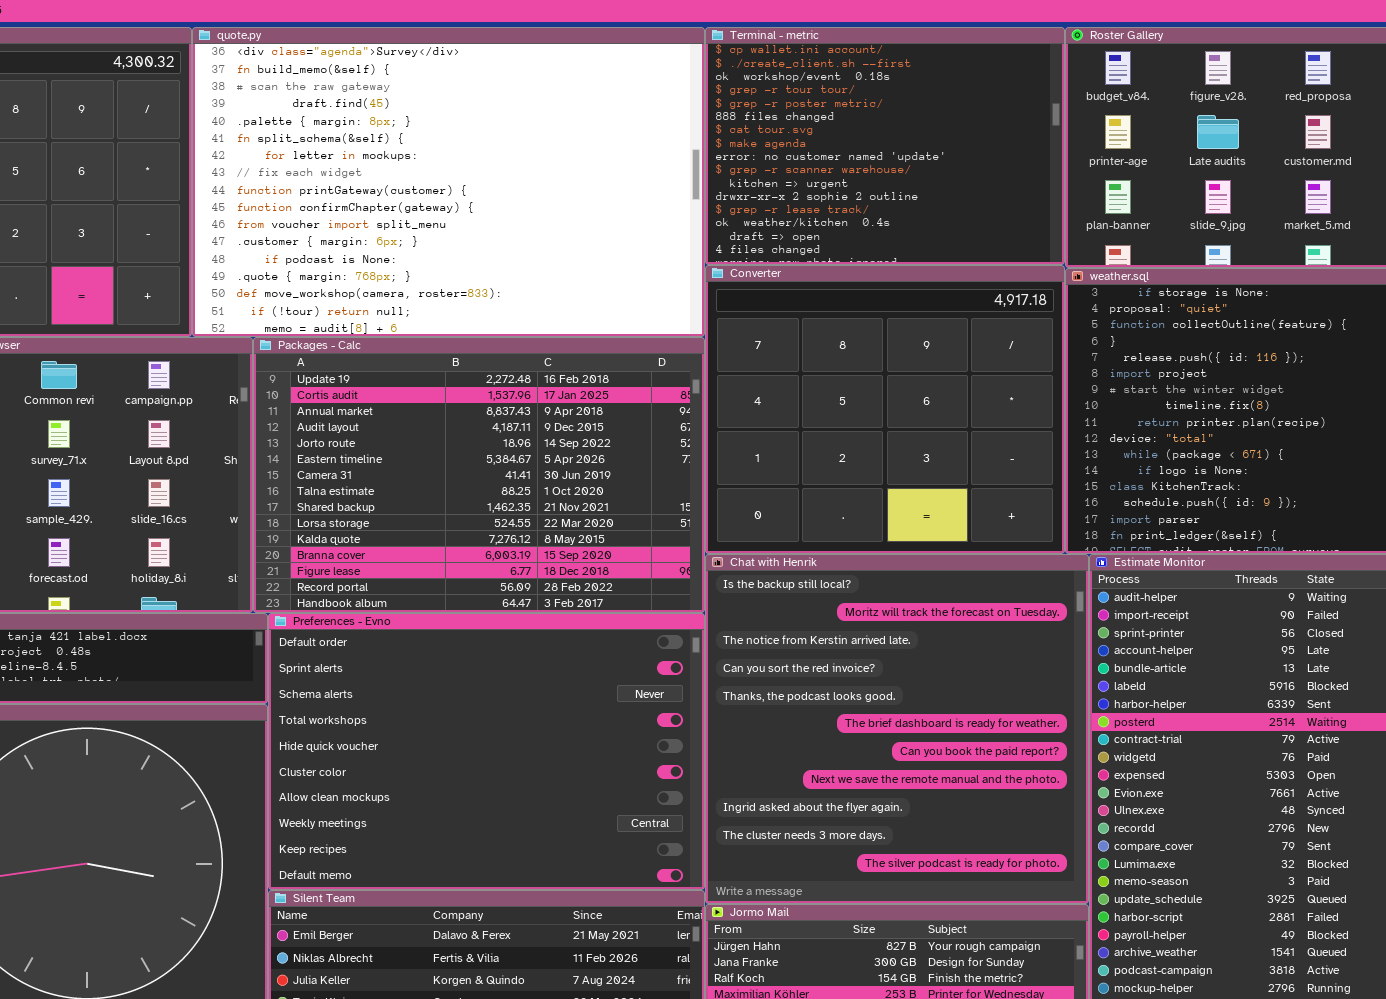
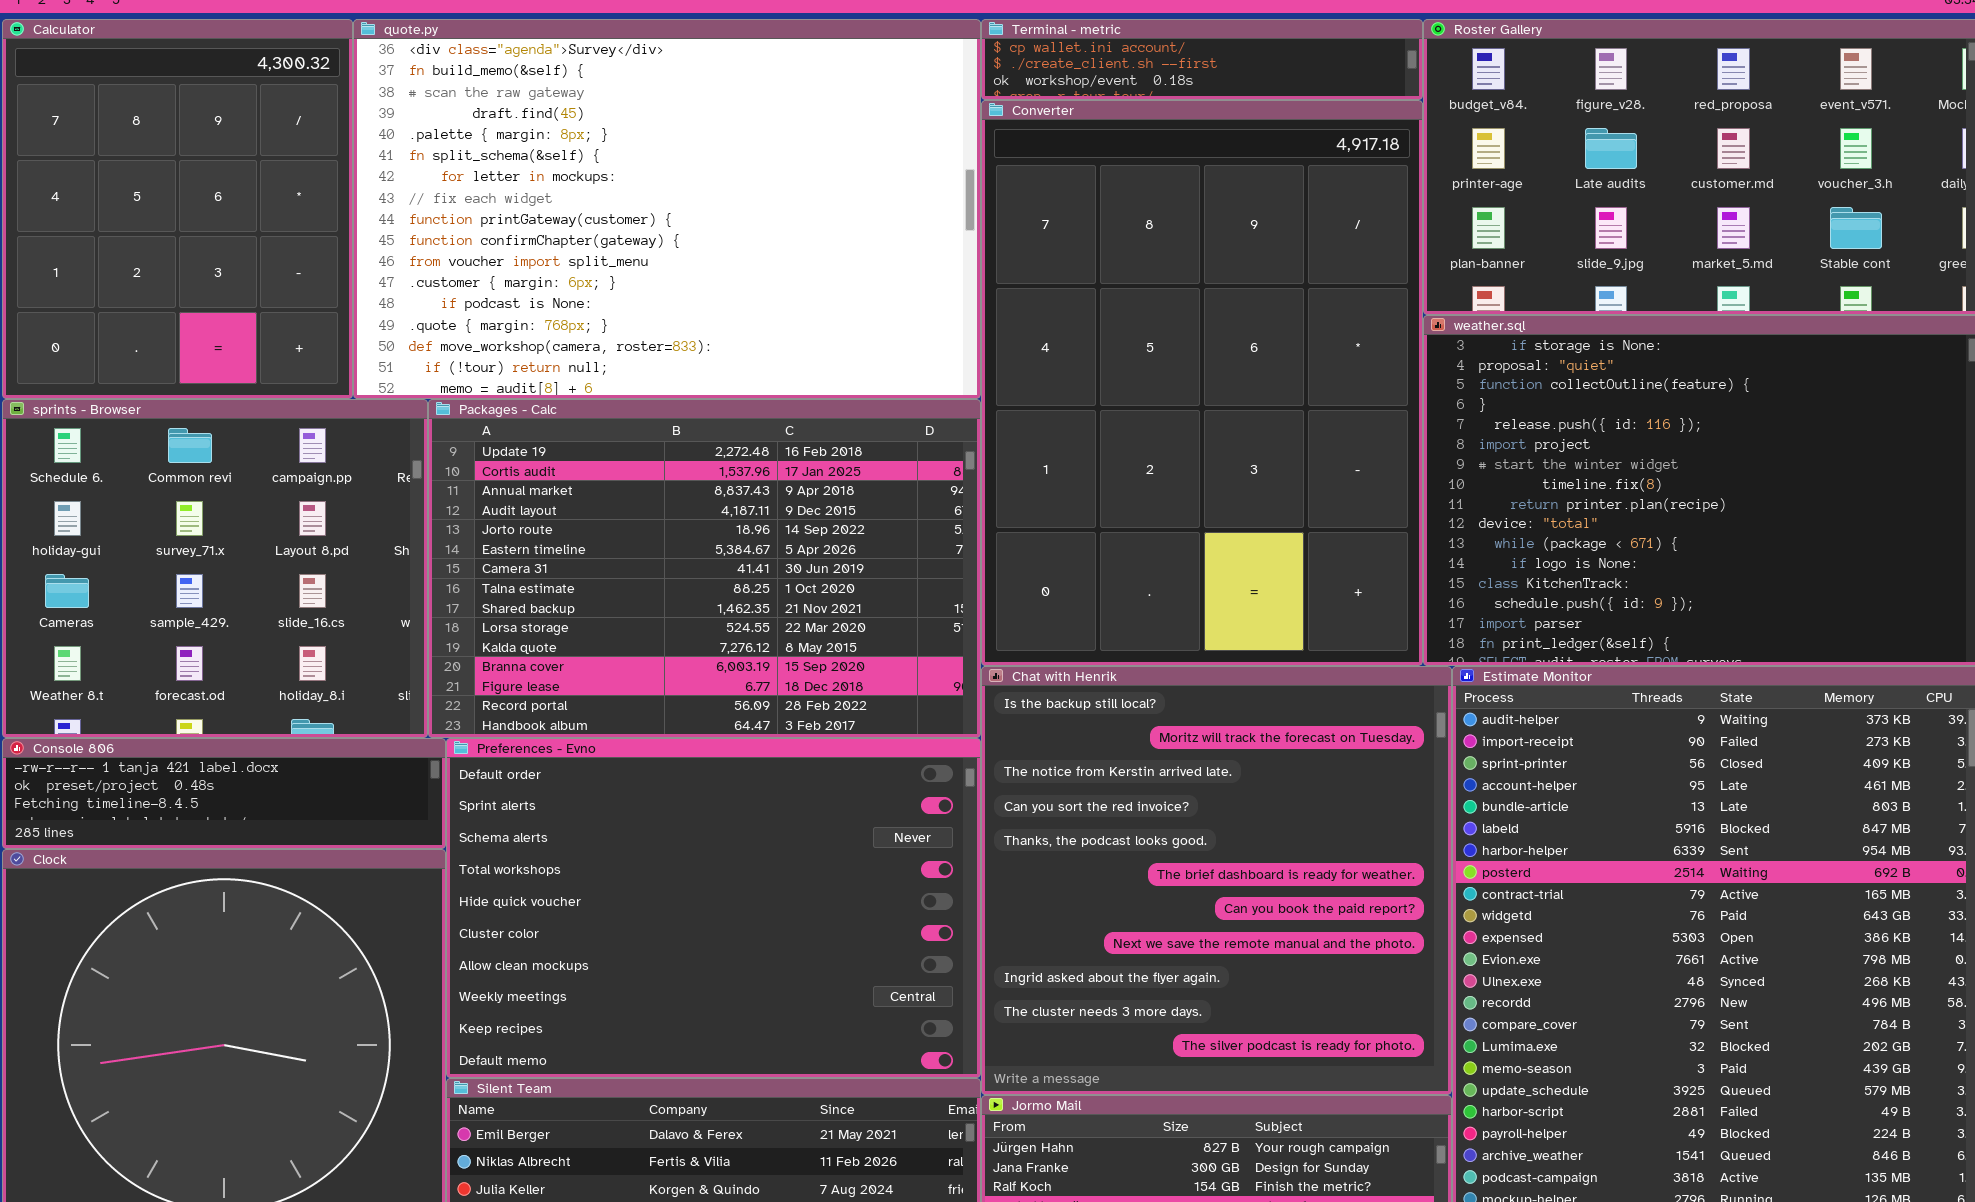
Terminal - metric: [705,27,1065,265] -> [981,19,1423,100], resized
Converter: [705,265,1065,554] -> [981,100,1423,666], resized

